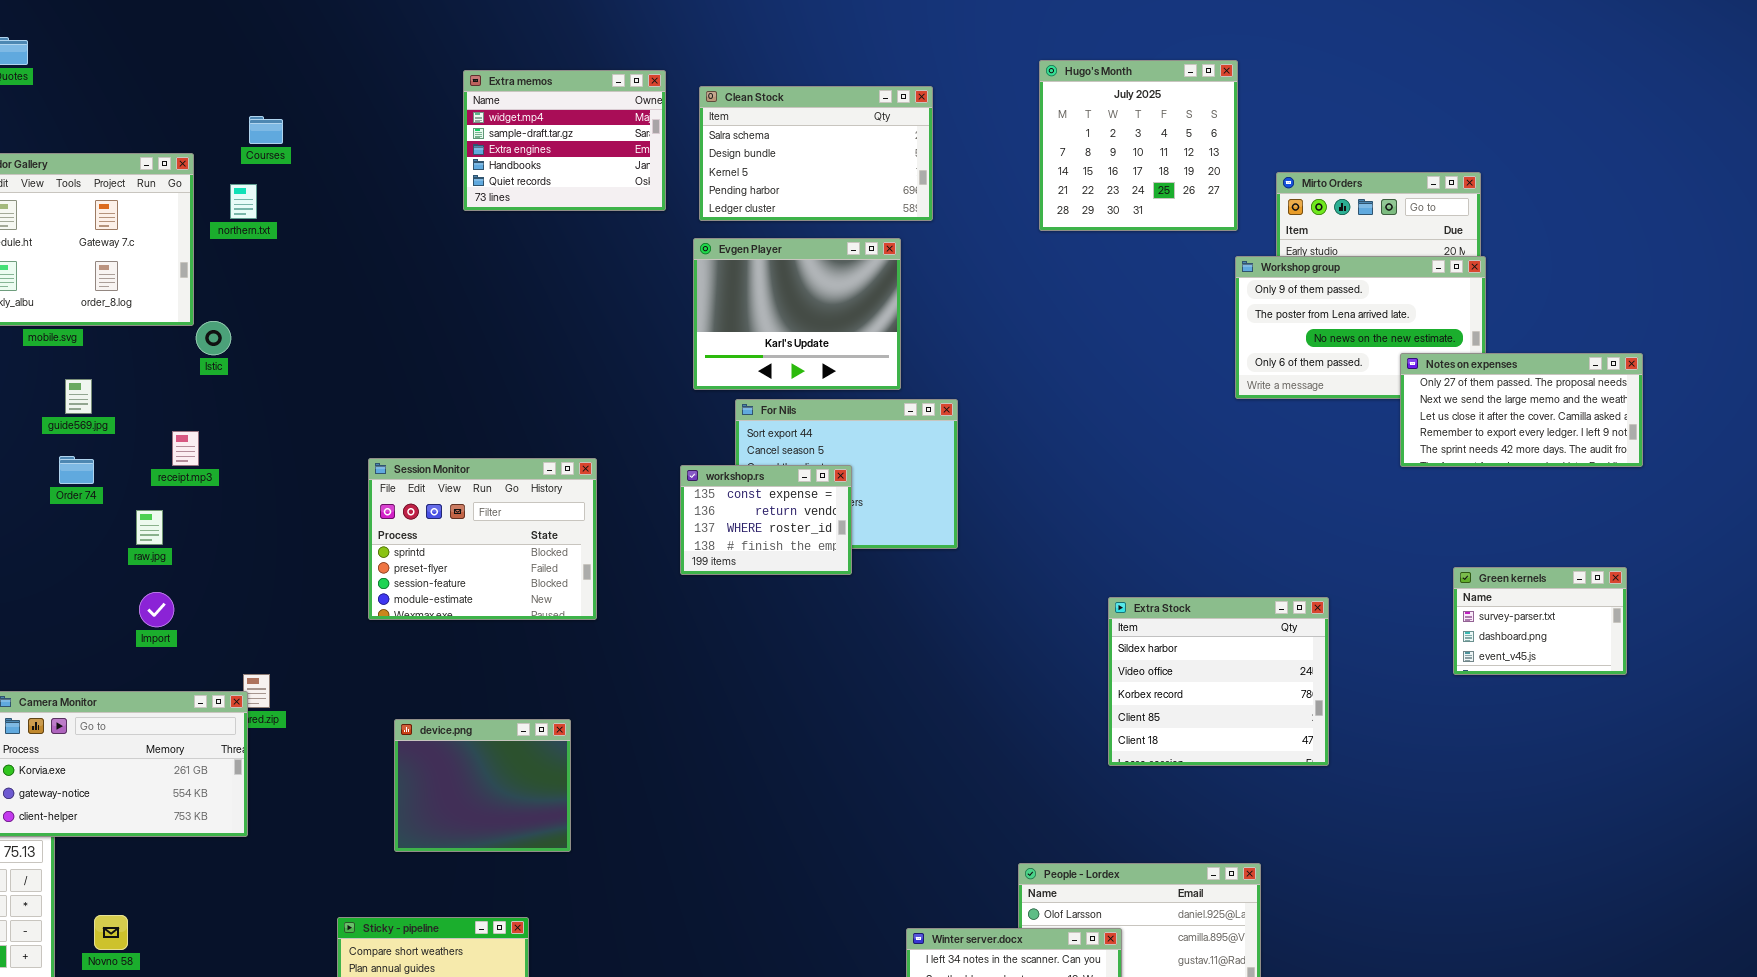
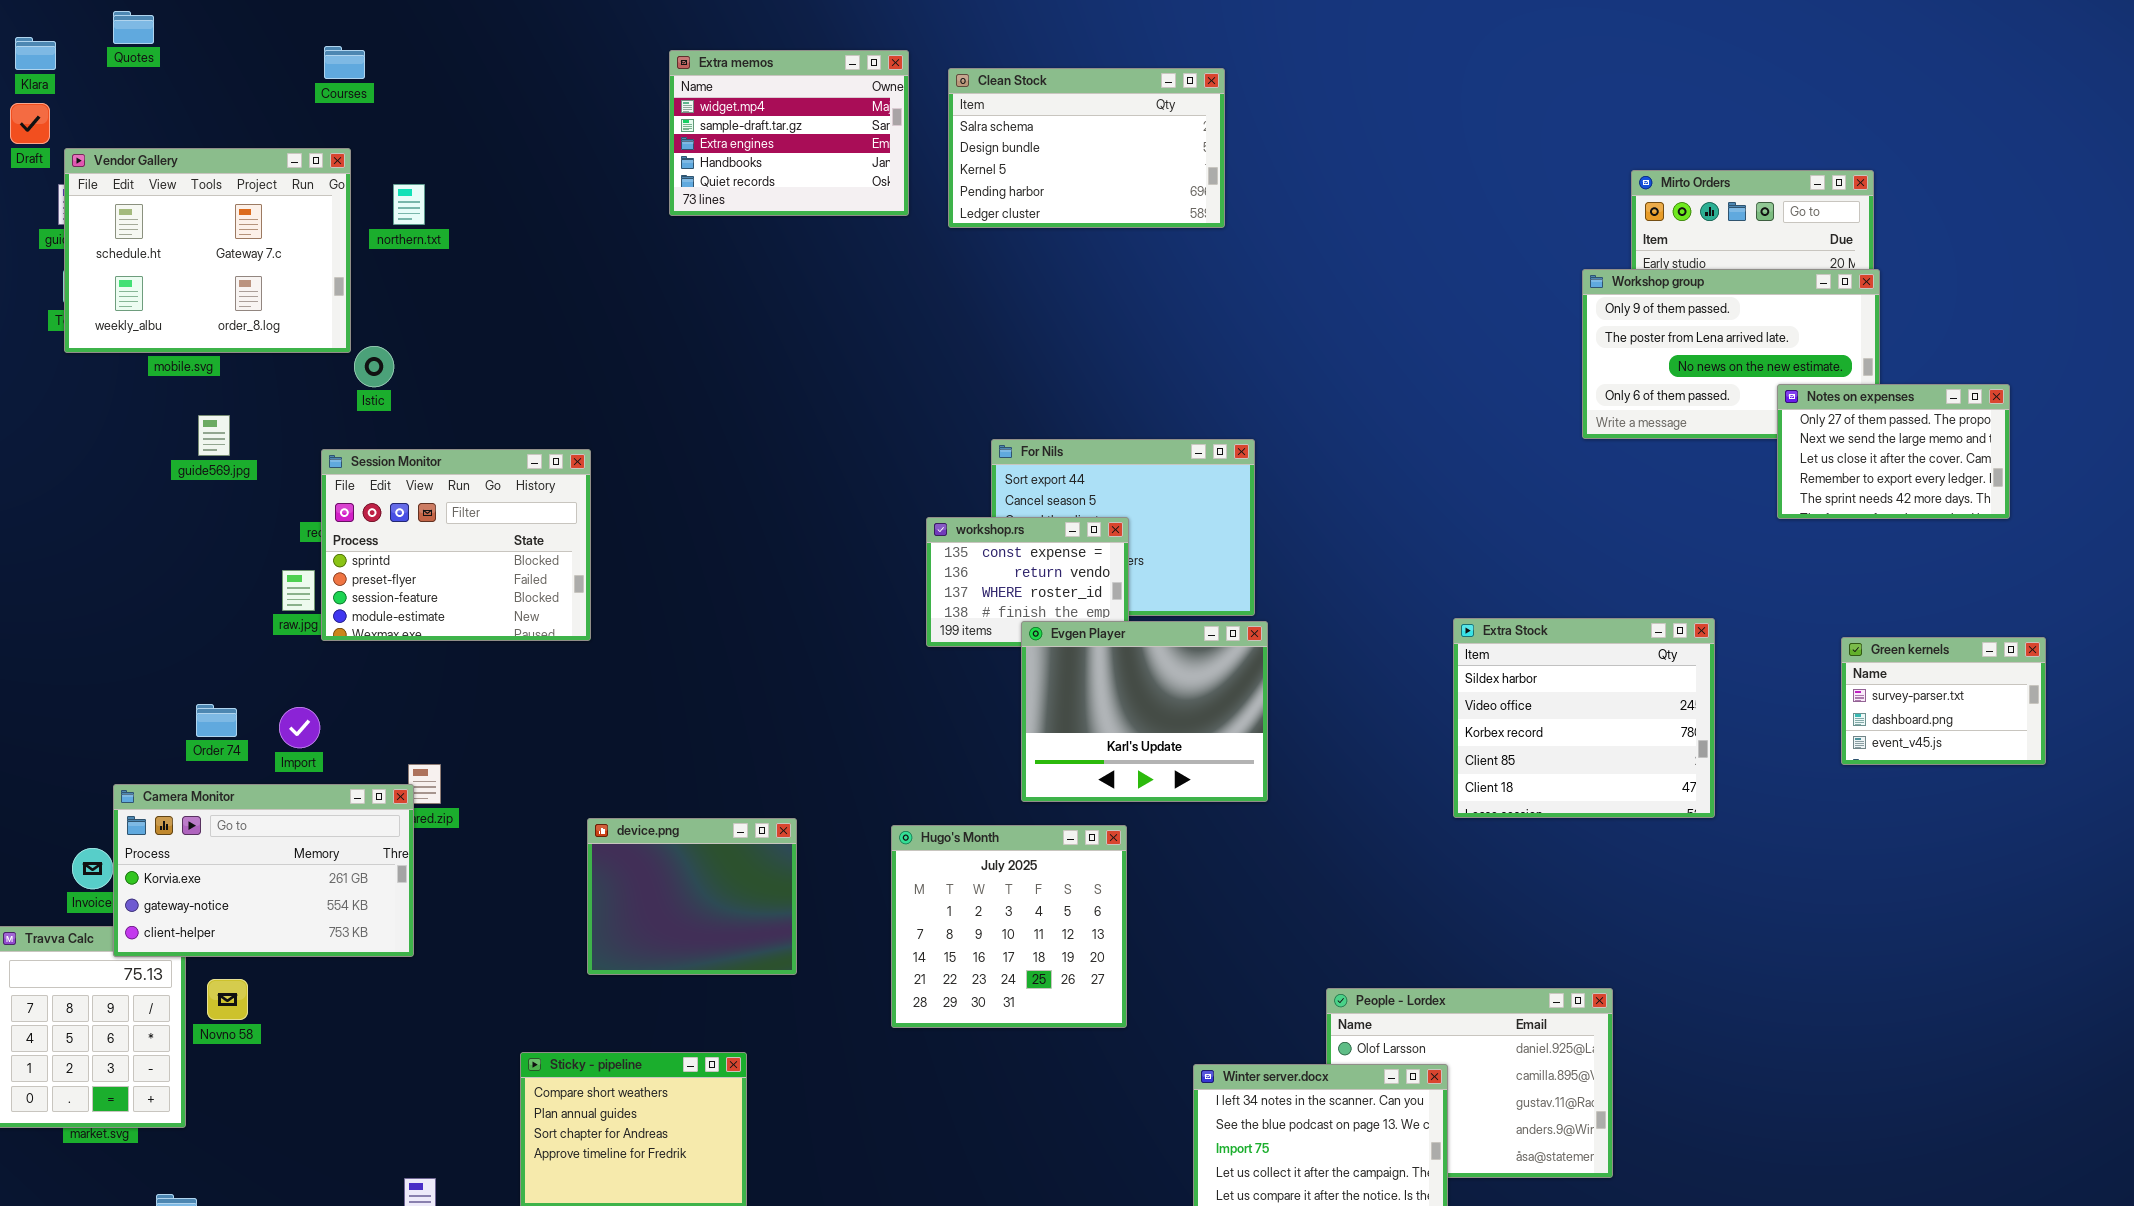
Hugo's Month: [1039,60,1238,231] -> [891,825,1127,1028], moved
Courses: [249,116,283,144] -> [324,46,365,79], moved
Evgen Player: [693,238,901,390] -> [1021,621,1268,802], moved
Notes on expenses: [1400,353,1643,467] -> [1777,384,2010,519], resized
Order 74: [59,456,94,484] -> [196,704,237,737], moved
Session Monitor: [368,458,597,620] -> [321,449,591,641], moved
Import: [139,592,174,627] -> [279,707,320,748], moved
Extra Stock: [1108,597,1329,766] -> [1453,618,1715,818], moved
Novno 58: [94,915,128,950] -> [207,979,248,1020], moved

